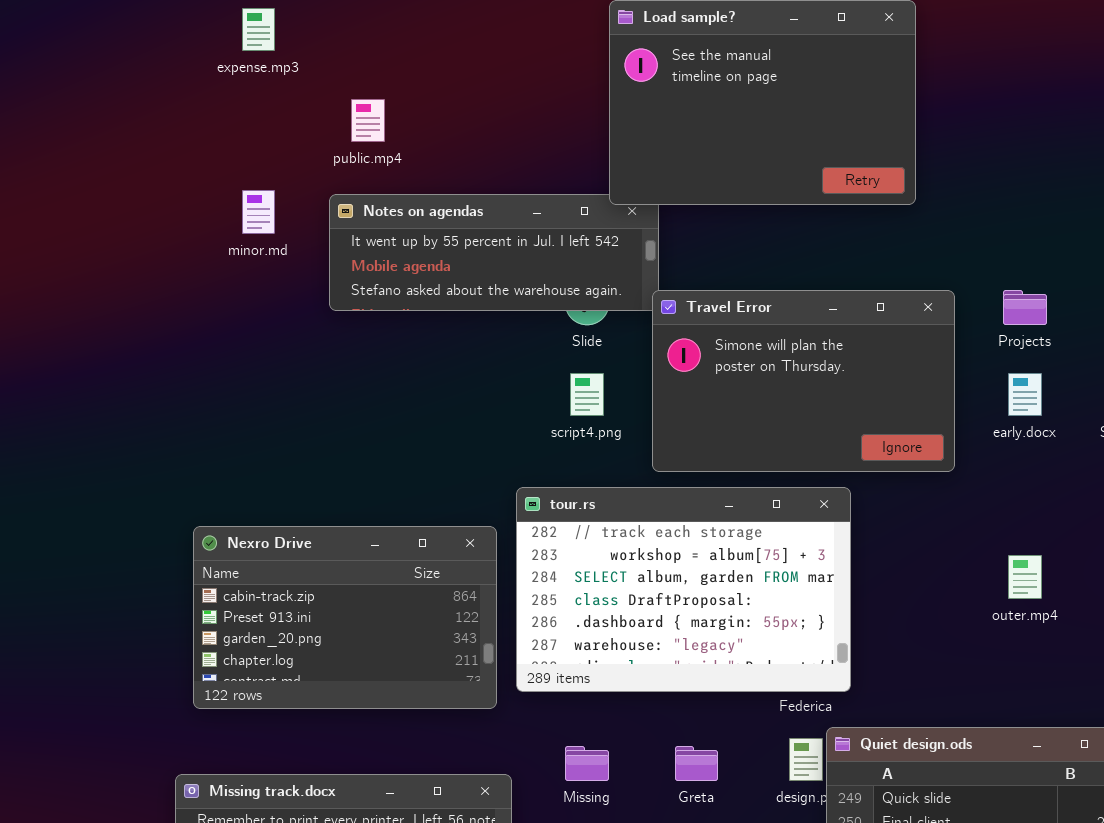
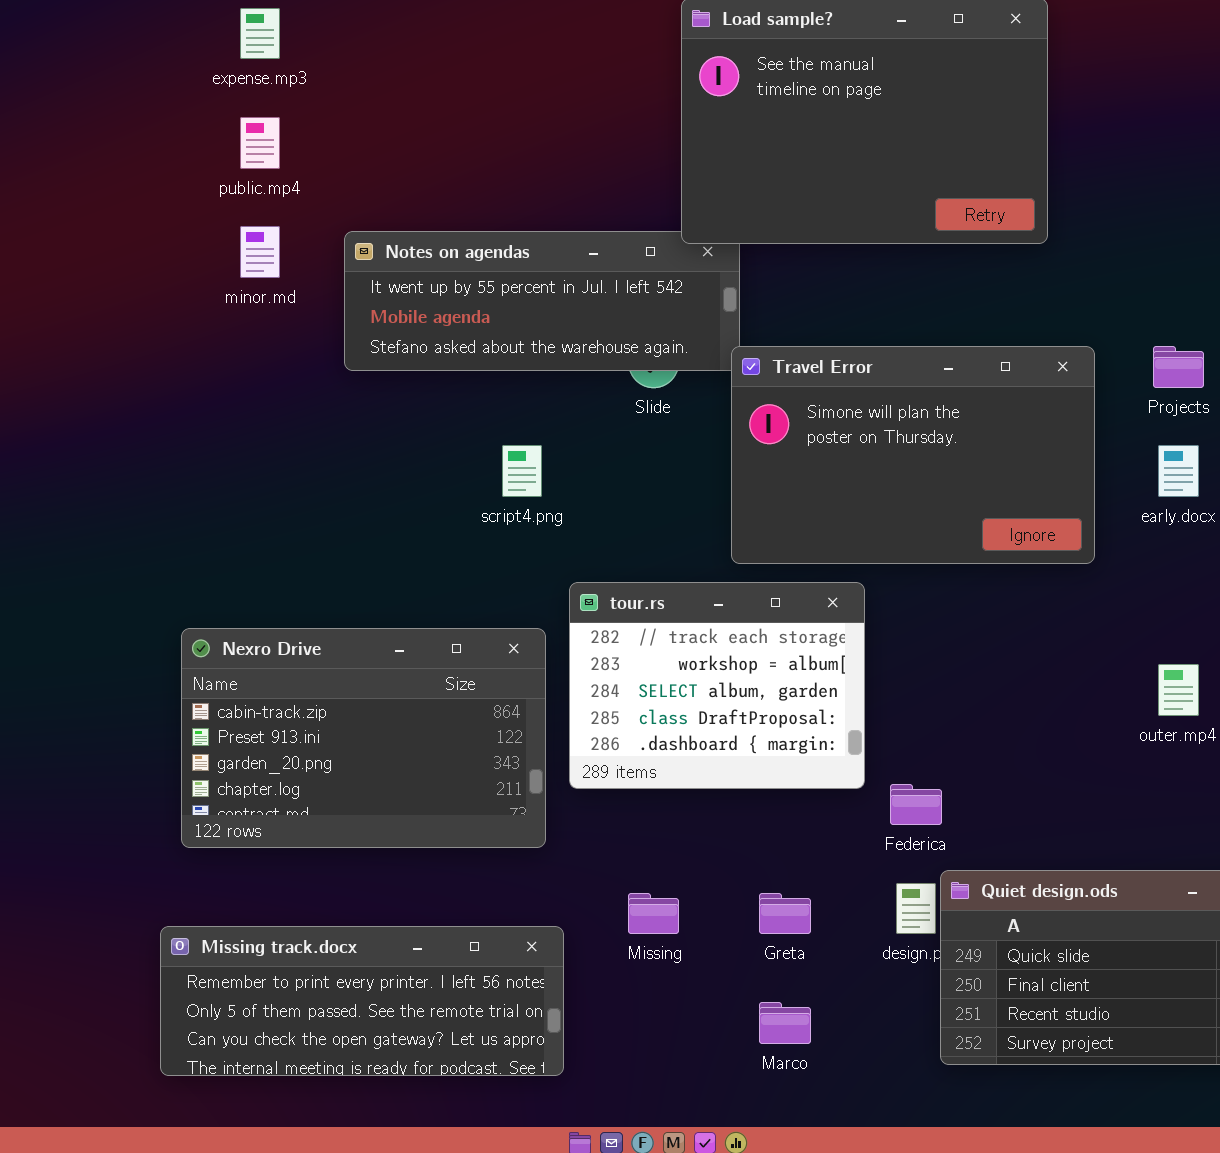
public.mp4: [351,99,385,142] -> [240,117,280,169], moved
script4.png: [570,373,604,416] -> [502,445,542,497], moved
tour.rs: [516,487,851,692] -> [569,582,865,789], resized

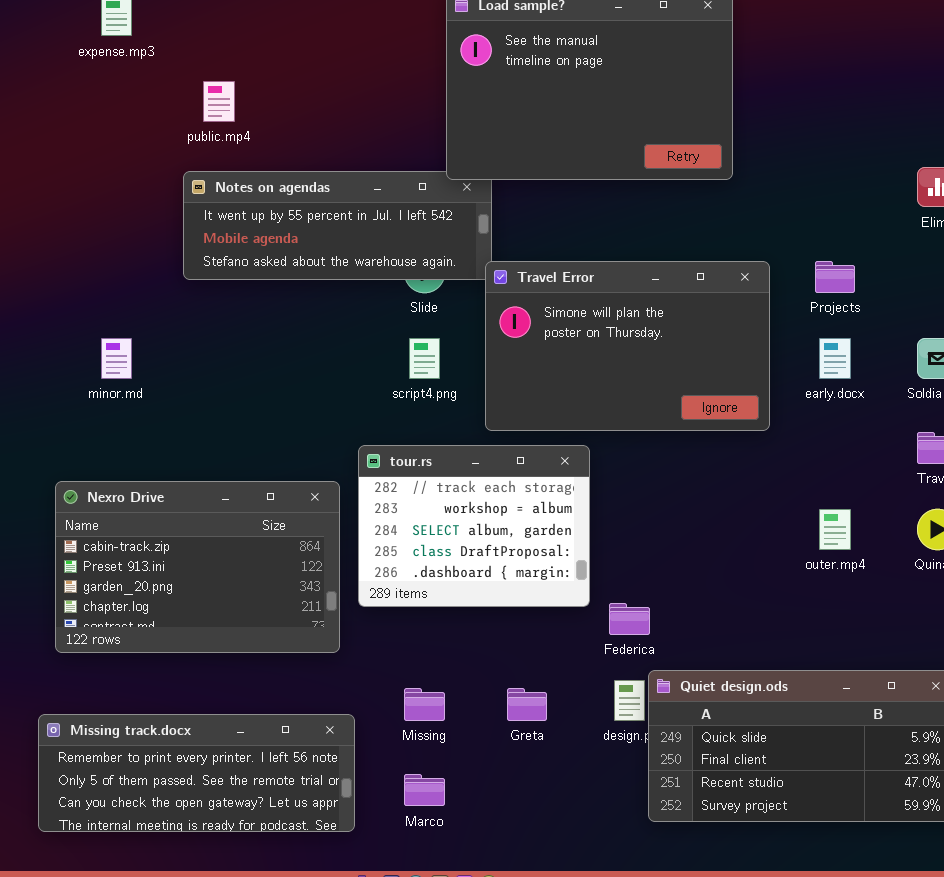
public.mp4: [240,117,280,169] -> [203,81,235,122], moved
minor.md: [240,226,280,278] -> [101,338,132,379], moved
script4.png: [502,445,542,497] -> [409,338,440,379], moved
Marco: [759,1002,811,1044] -> [404,774,445,806], moved

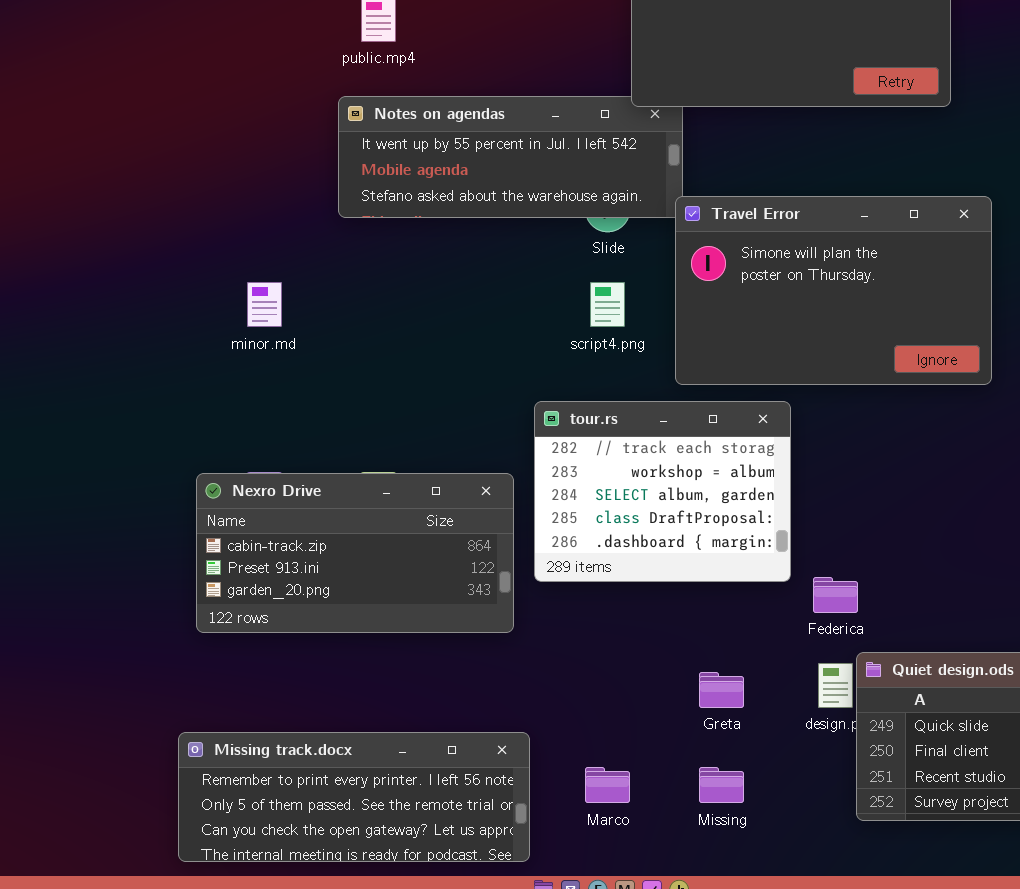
Nexro Drive: [55,481,340,653] -> [196,473,514,633], resized
Missing: [404,688,445,721] -> [699,767,744,803], moved
Missing track.docx: [38,714,355,832] -> [178,732,530,862], moved

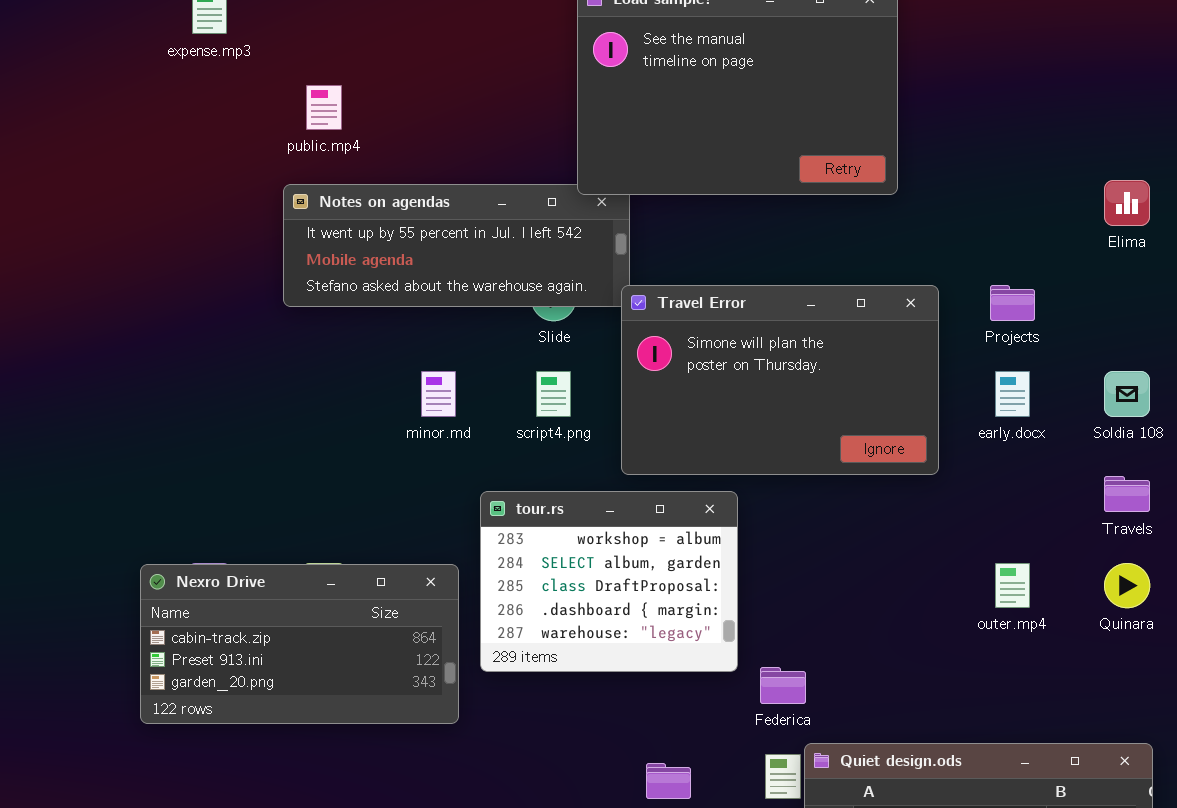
minor.md: [247,282,282,327] -> [421,371,456,417], moved
tour.rs: [534,401,791,582] -> [480,491,738,672], scrolled down 1 row

